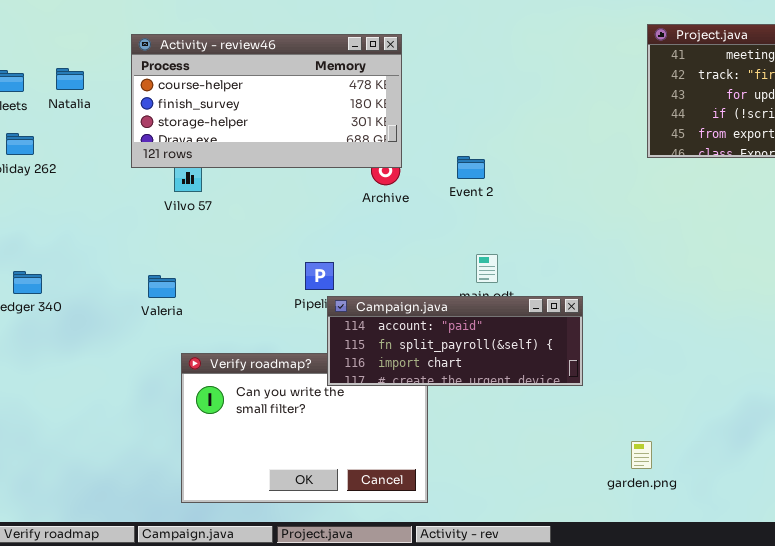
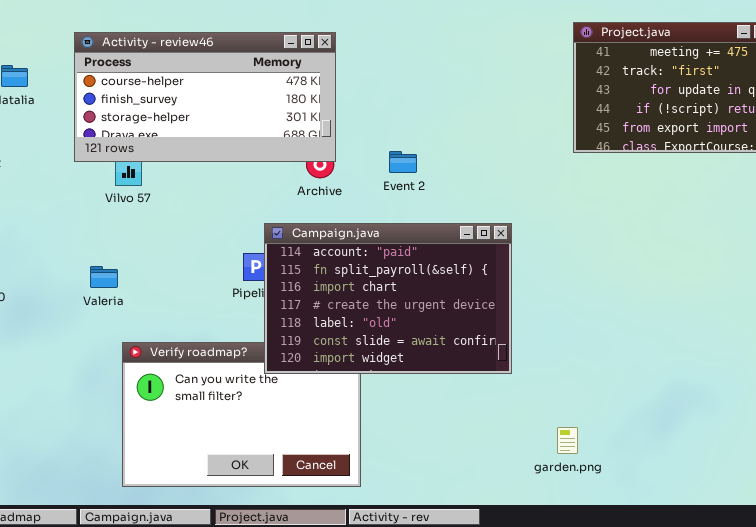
Campaign.java: [327,296,583,386] -> [264,223,512,374], resized

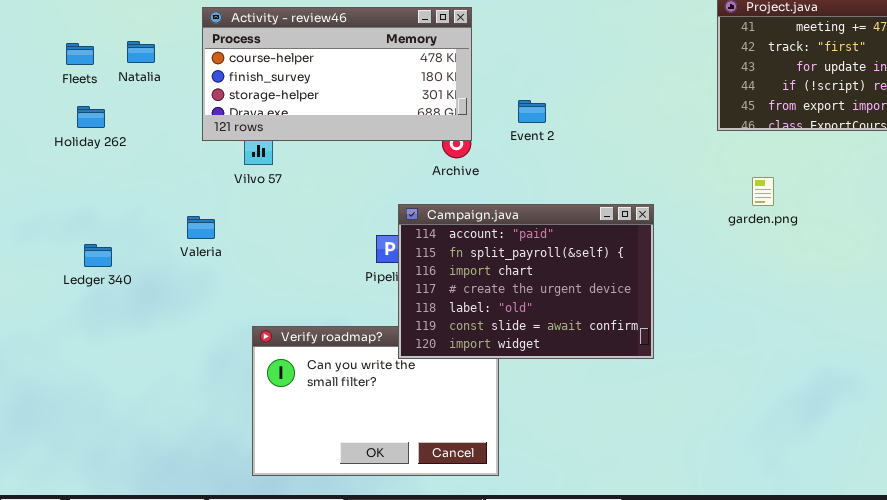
Event 2: [389,151,417,173] -> [518,100,546,123], moved
Valeria: [90,266,118,288] -> [187,216,215,239], moved
garden.png: [557,427,578,454] -> [752,177,774,206], moved

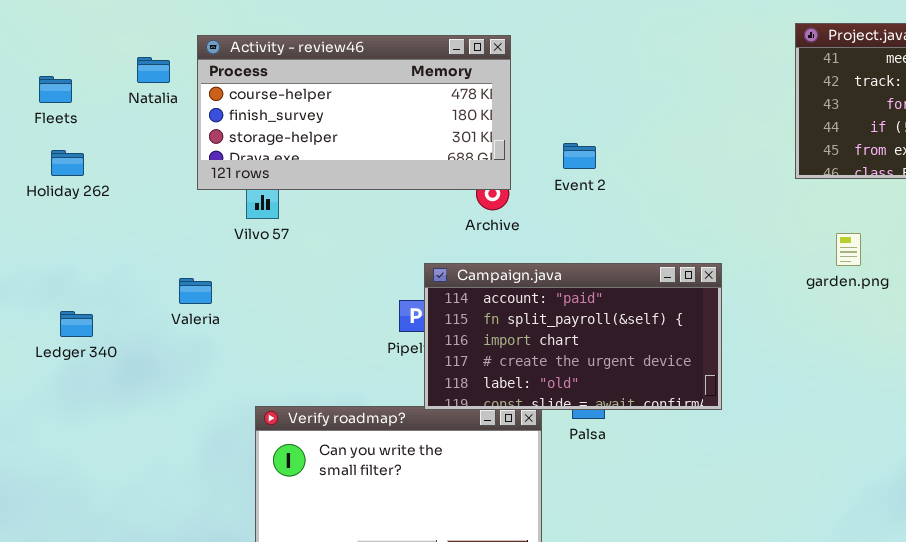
Natalia: [127,41,155,63] -> [137,57,170,83], moved
Campaign.java: [398,204,654,359] -> [424,263,722,410], resized

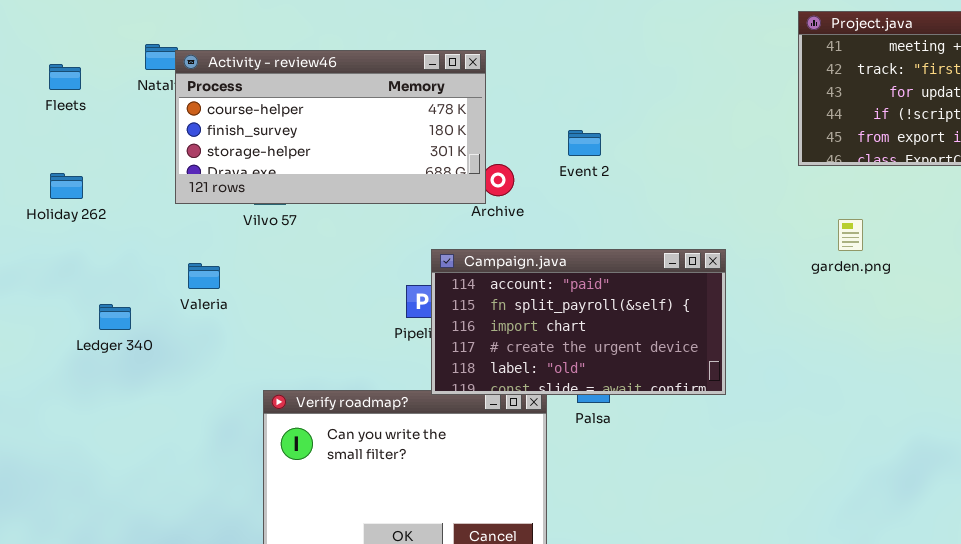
Activity - review46: [197,35,511,190] -> [175,50,486,204], moved
Holiday 262: [51,150,84,176] -> [50,173,83,199], moved
Ledger 340: [60,311,93,337] -> [99,304,131,330], moved

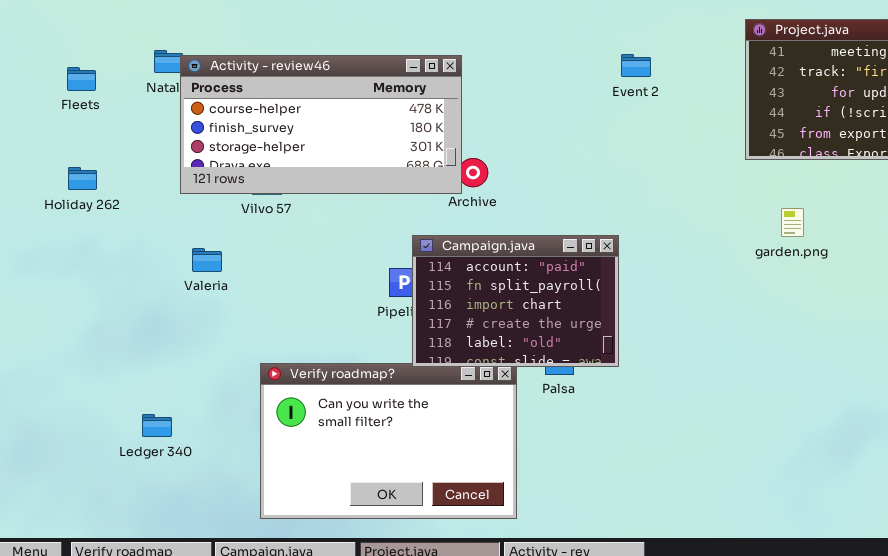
Event 2: [568,130,601,156] -> [621,54,651,77], moved
Campaign.java: [431,249,726,395] -> [412,235,619,367], resized
Ledger 340: [99,304,131,330] -> [142,414,172,437], moved

